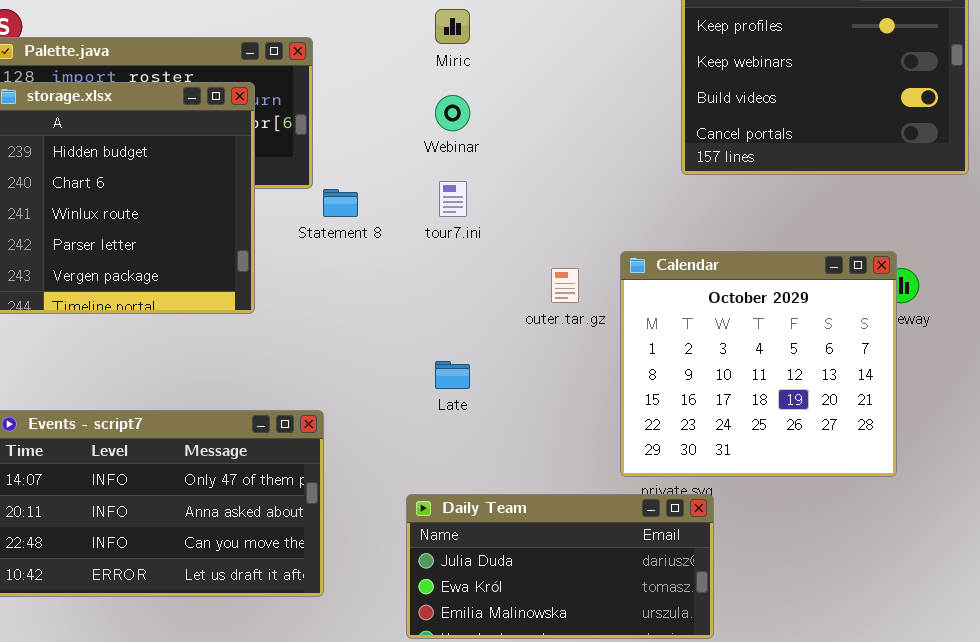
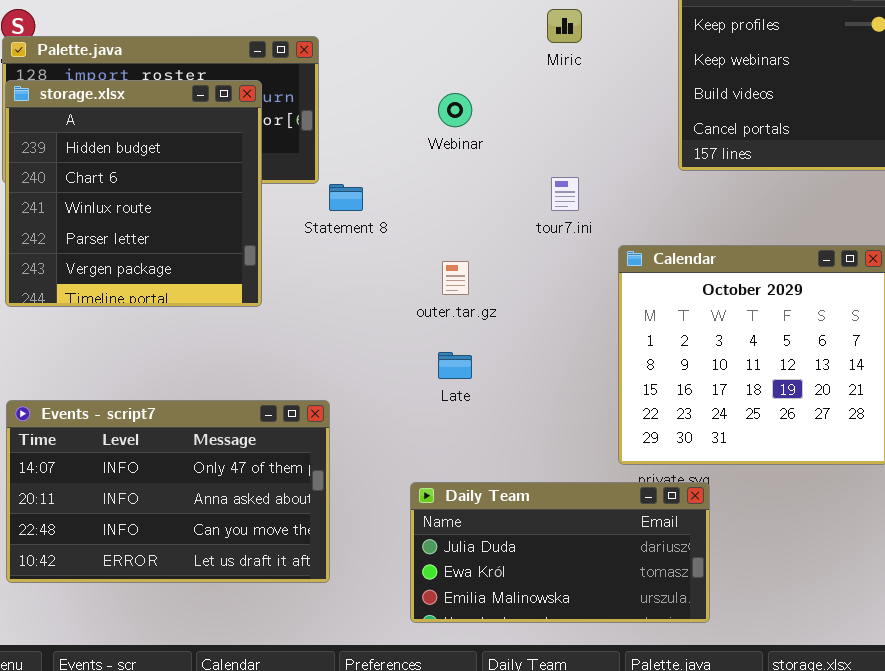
Miric: [435,9,470,44] -> [547,9,582,43], moved
tour7.ini: [439,181,467,217] -> [551,177,579,211], moved
outer.tar.gz: [551,268,579,303] -> [442,261,469,295], moved

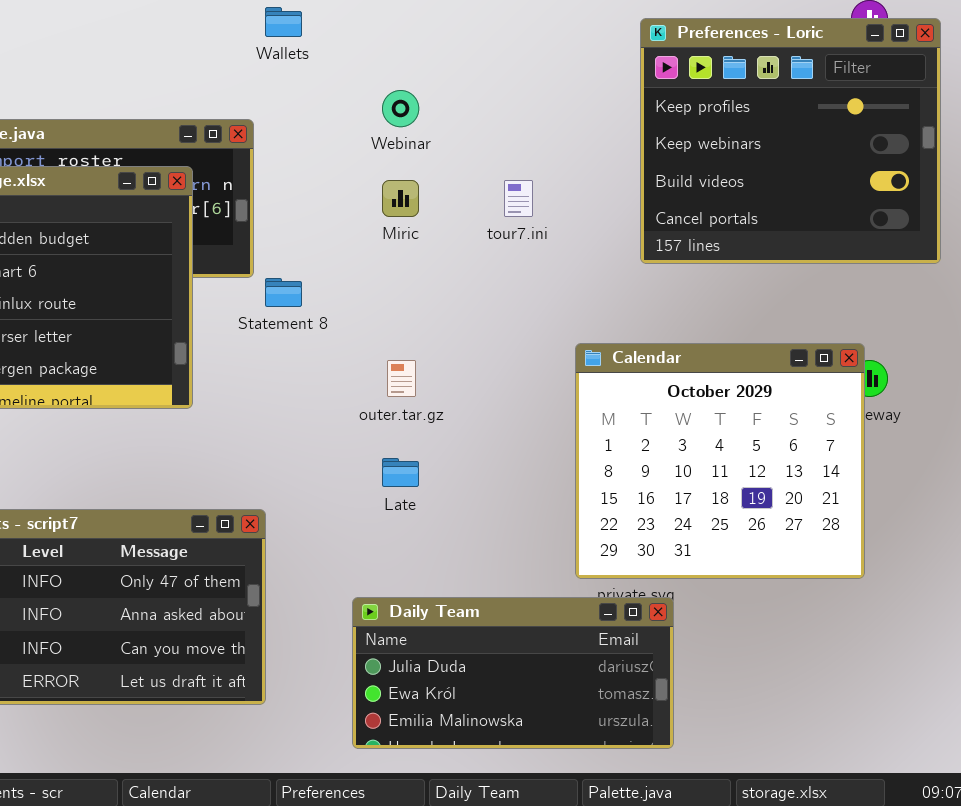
Miric: [547,9,582,43] -> [382,180,419,217], moved
Webinar: [438,93,472,127] -> [382,90,419,127], moved
tour7.ini: [551,177,579,211] -> [504,180,533,217], moved

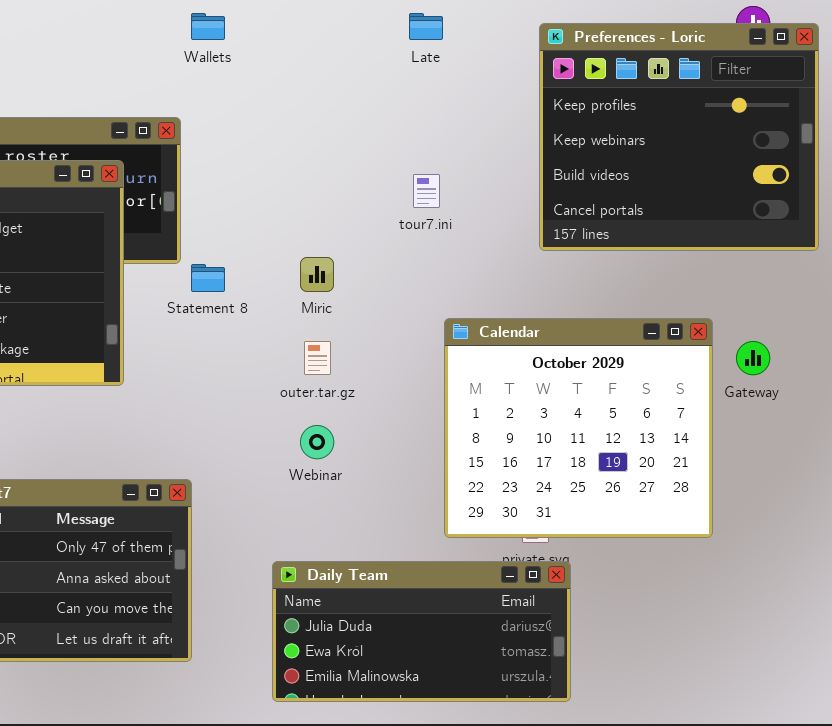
Webinar: [382,90,419,127] -> [300,425,334,459], moved
Miric: [382,180,419,217] -> [300,257,334,292], moved
Calendar: [575,343,865,579] -> [444,318,713,538], moved
Late: [382,458,419,487] -> [409,13,443,40], moved

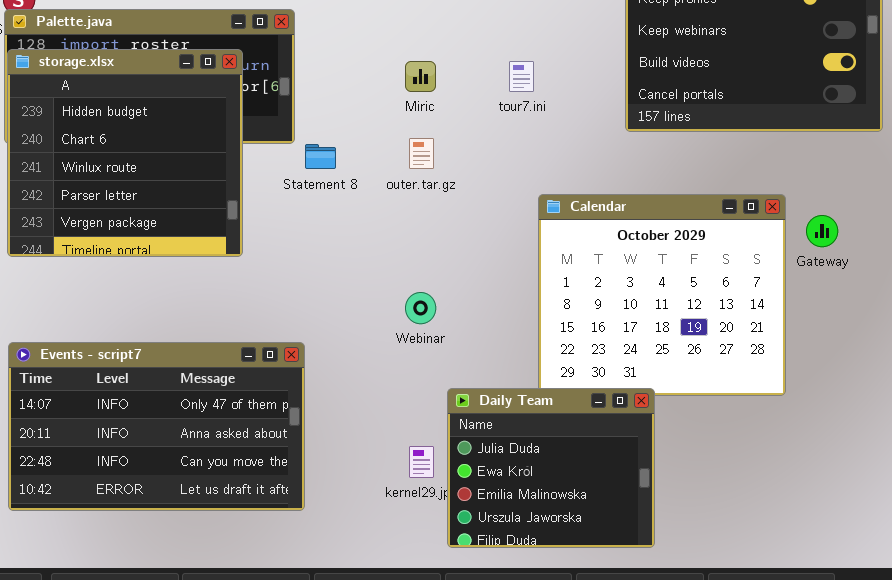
Miric: [300,257,334,292] -> [405,61,436,92], moved
outer.tar.gz: [304,341,331,375] -> [409,138,434,169], moved
Daily Team: [272,561,571,702] -> [447,388,655,548], resized

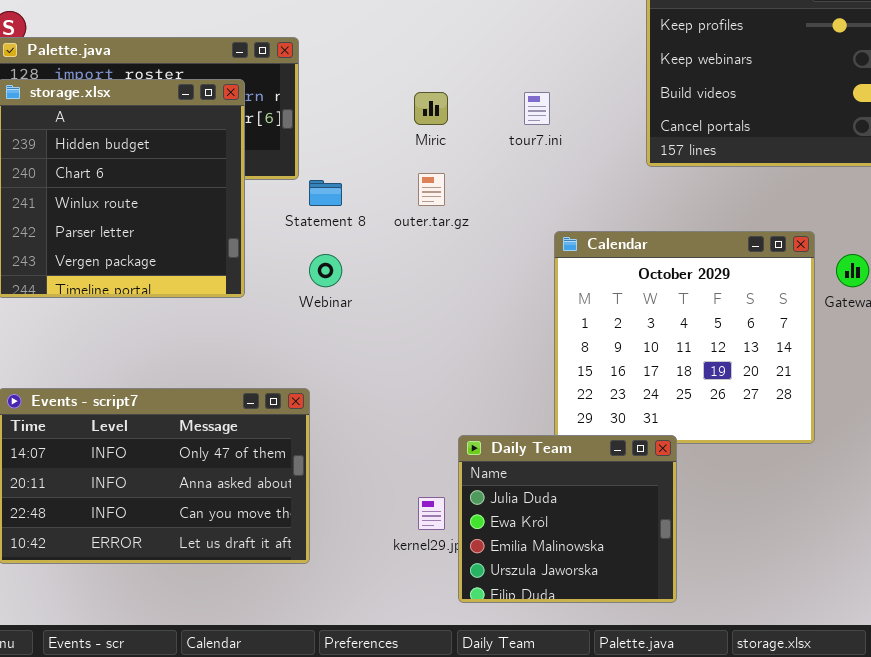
Webinar: [405,292,436,324] -> [309,254,342,287], moved

